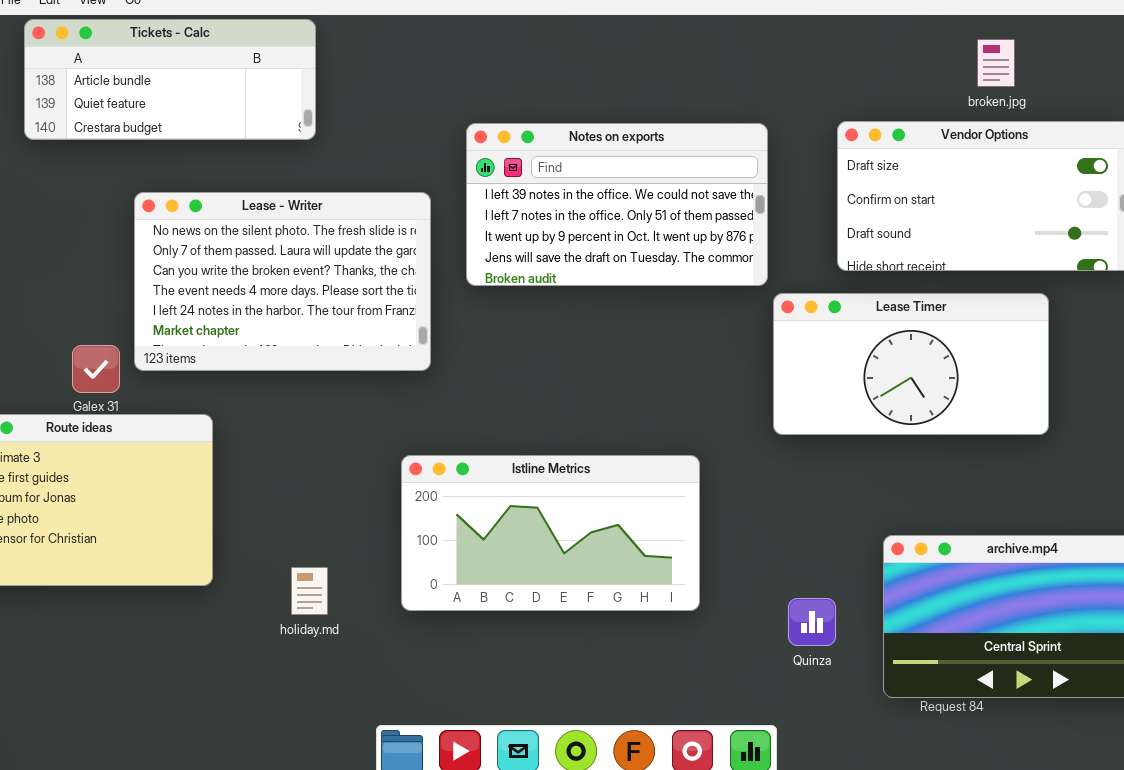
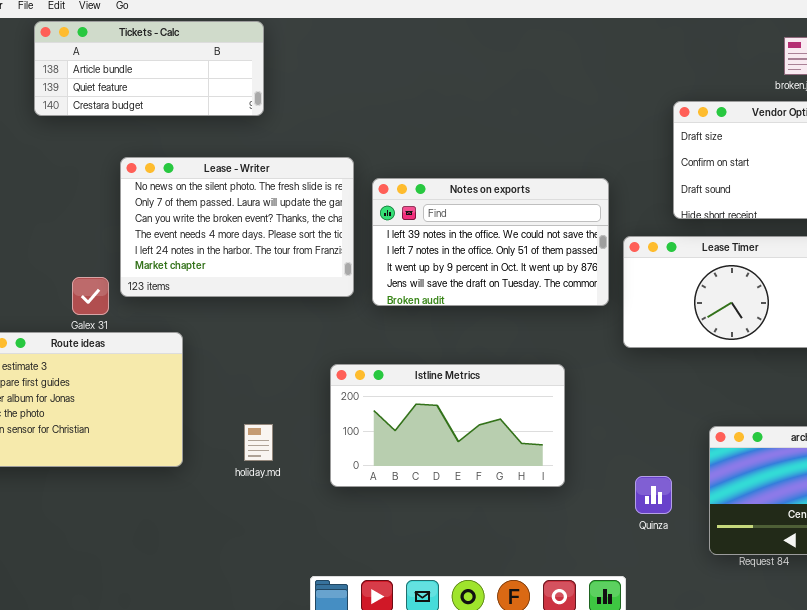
Notes on exports: [466,123,768,286] -> [372,178,609,306], moved
holiday.md: [291,567,328,615] -> [244,424,273,461], moved

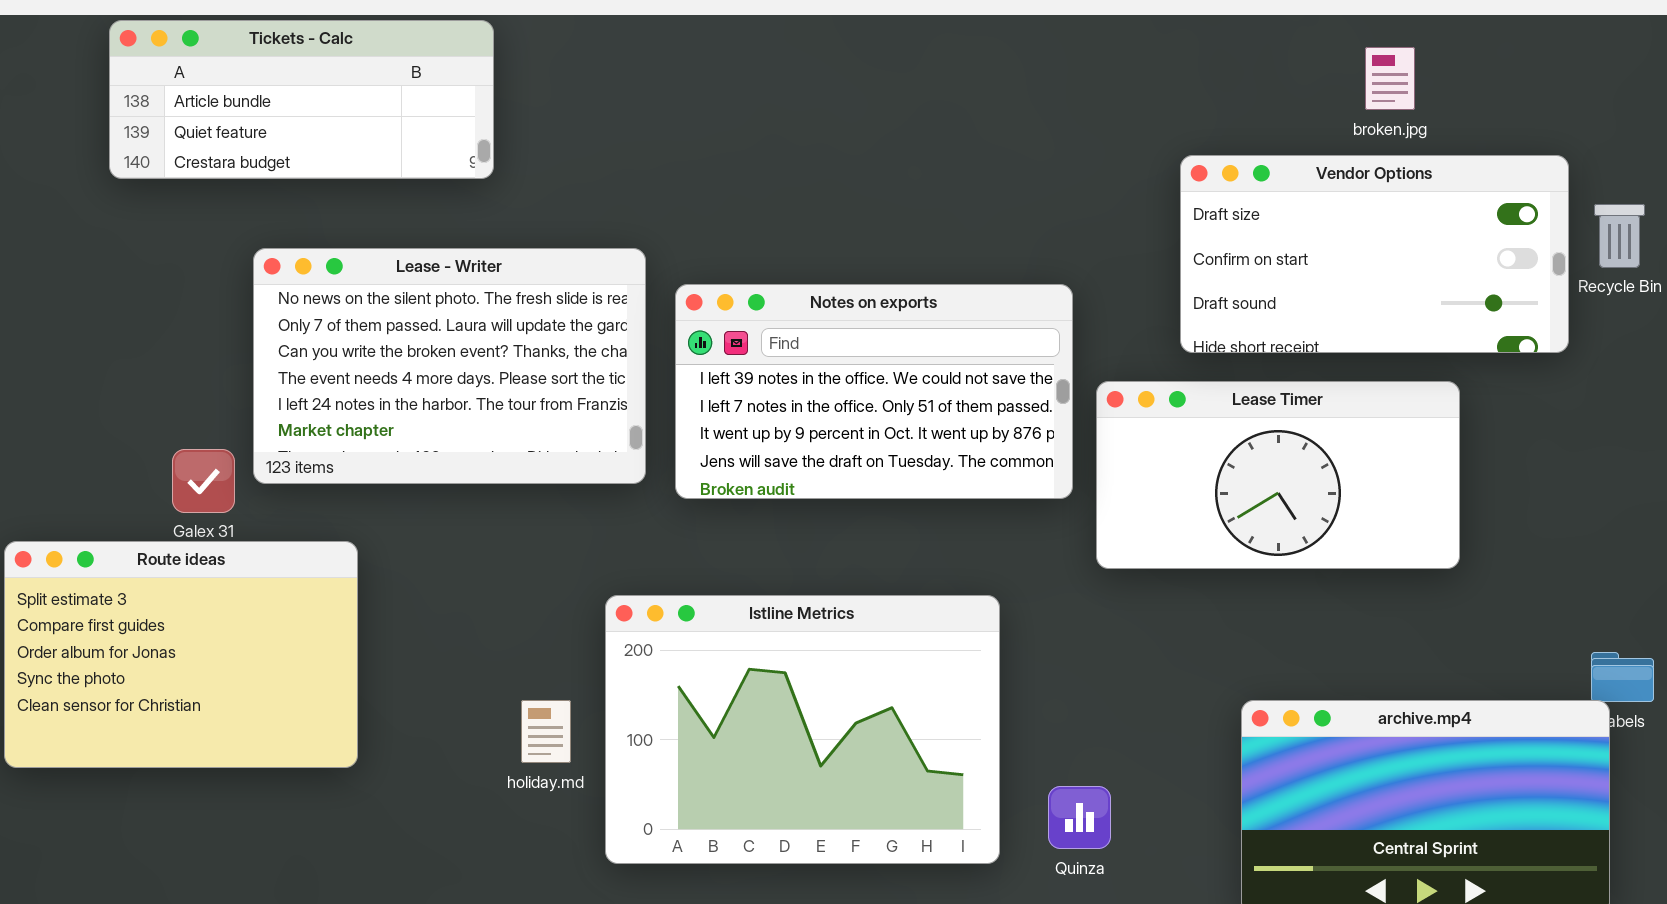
Istline Metrics: [330,364,565,487] -> [605,595,1000,864], resized
holiday.md: [244,424,273,461] -> [521,700,571,763], moved
Quinza: [635,476,672,514] -> [1048,786,1111,849], moved

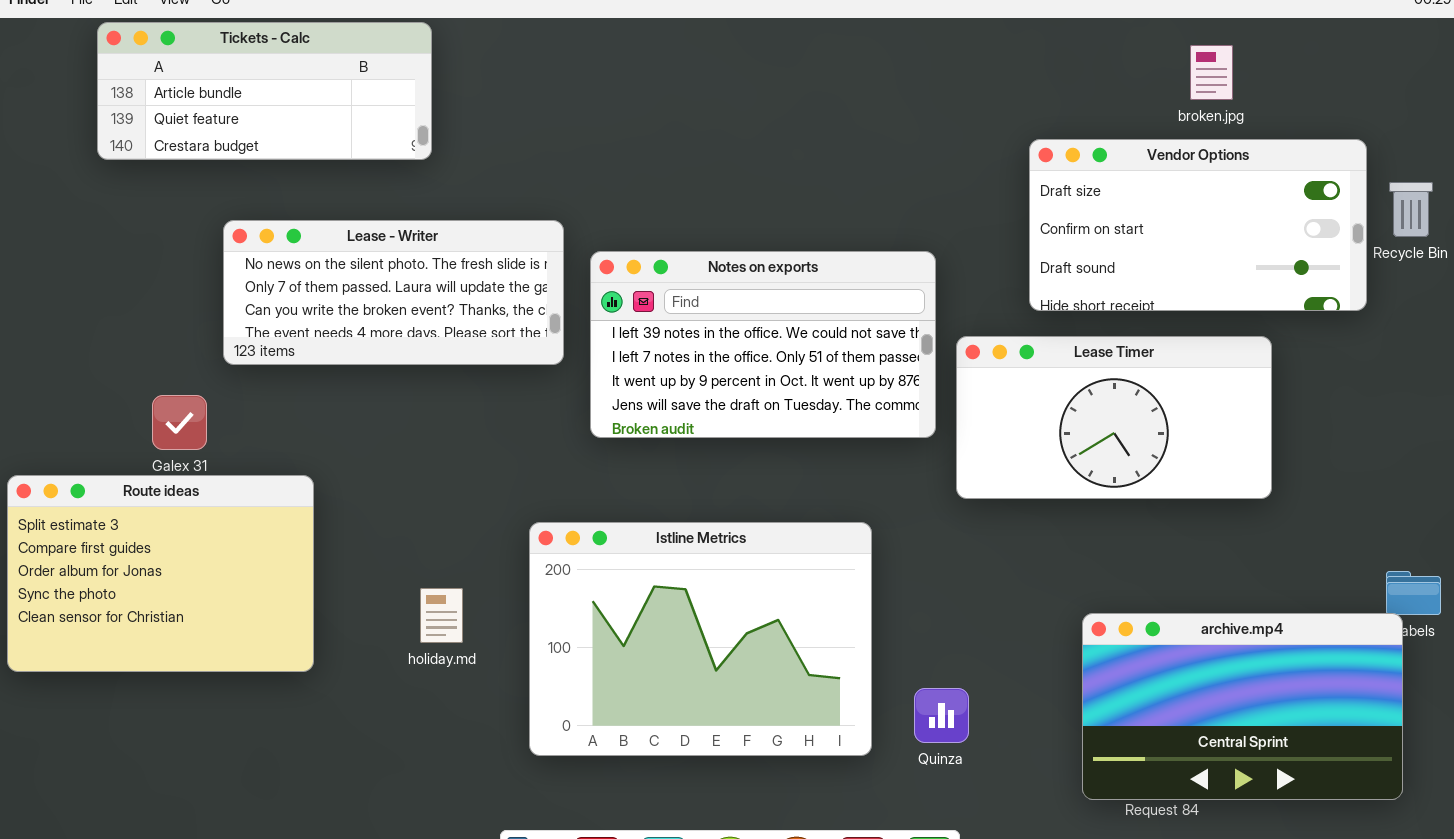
Lease - Writer: [253,248,646,484] -> [223,220,564,365], resized
holiday.md: [521,700,571,763] -> [420,588,463,643], moved

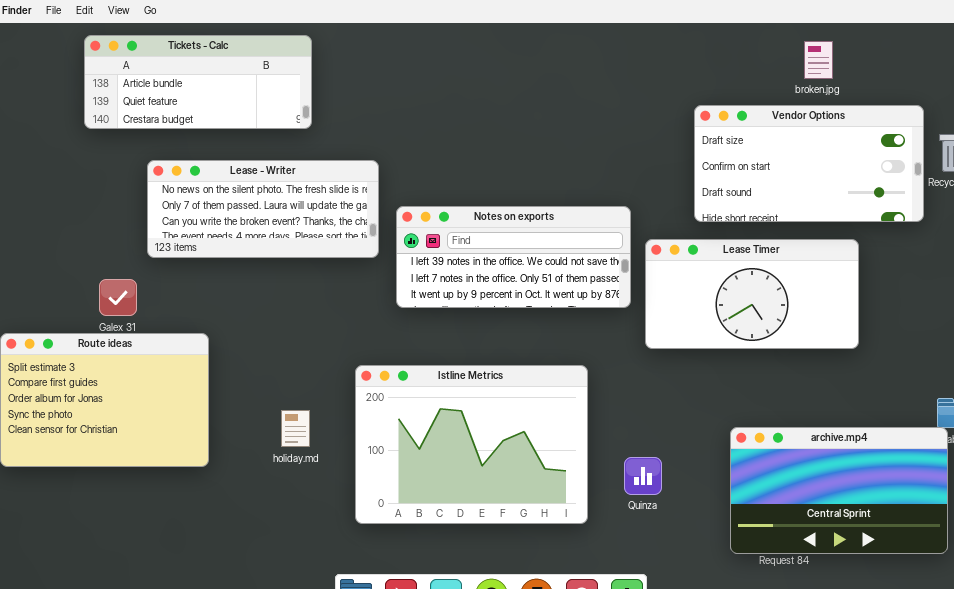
Tickets - Calc: [97,22,432,160] -> [84,35,312,129], moved
Notes on exports: [590,251,936,438] -> [396,206,631,308], resized
Quinza: [914,688,969,743] -> [624,457,662,495], moved

